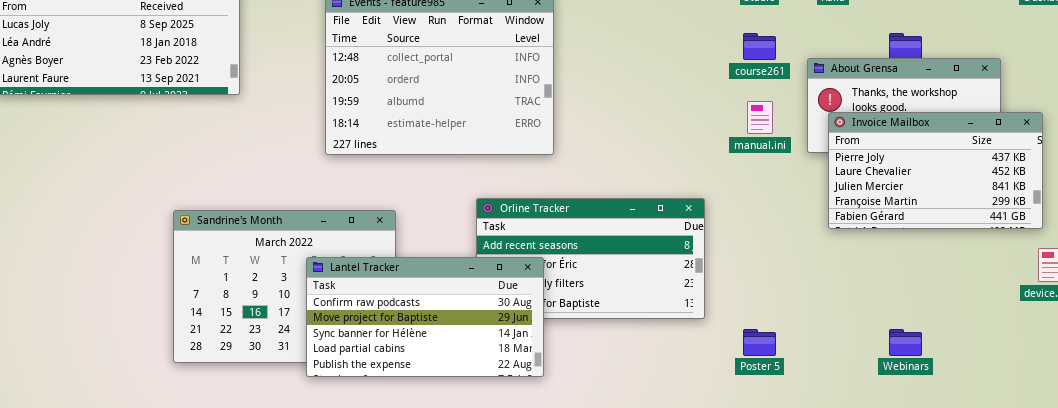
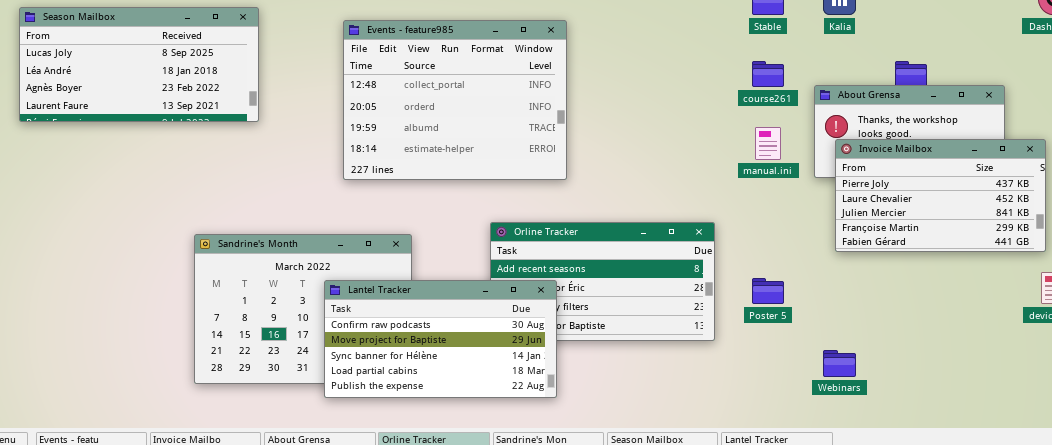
Poster 5: [743,329,776,356] -> [752,278,784,304], moved
Webinars: [889,329,922,356] -> [823,350,856,377], moved

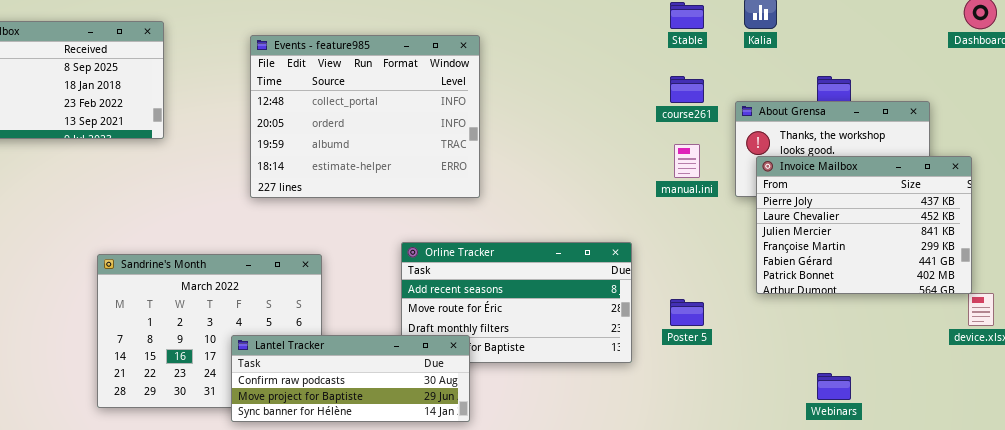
Invoice Mailbox: [835,139,1046,252] -> [756,156,972,294], resized
Lantel Tracker: [324,280,557,398] -> [231,335,470,422], resized
Webinars: [823,350,856,377] -> [817,373,851,400], moved

